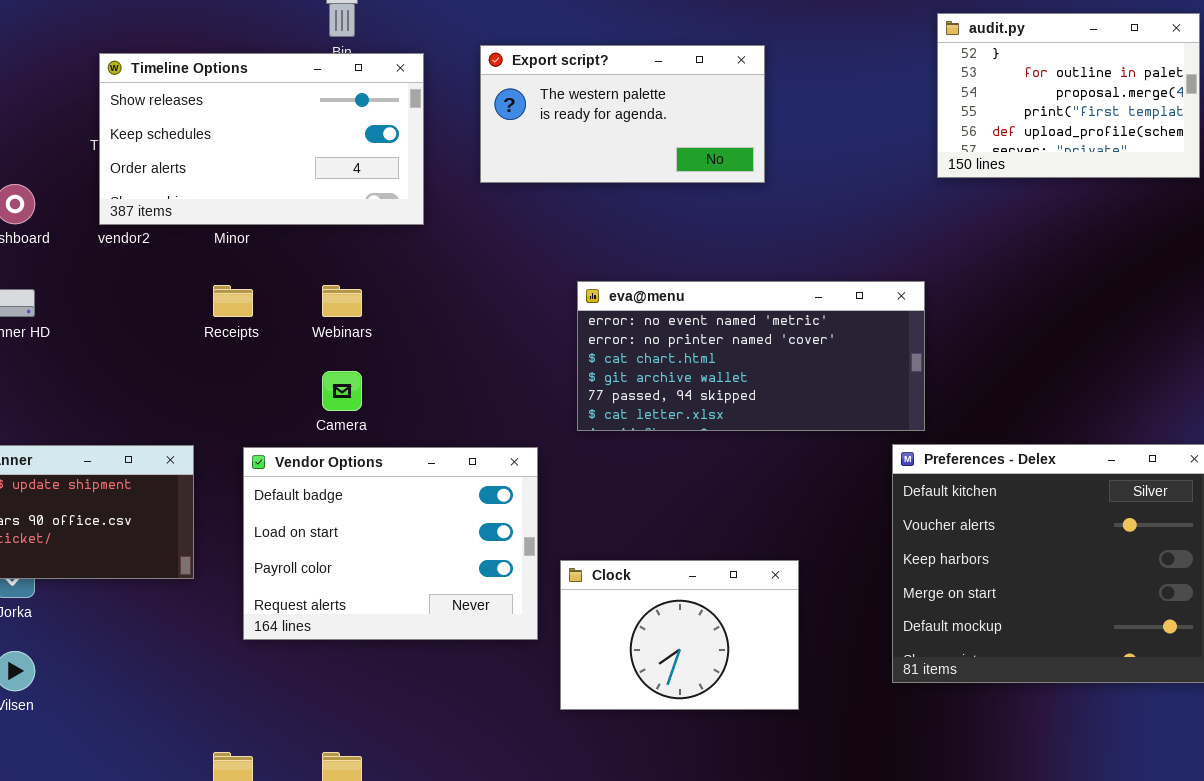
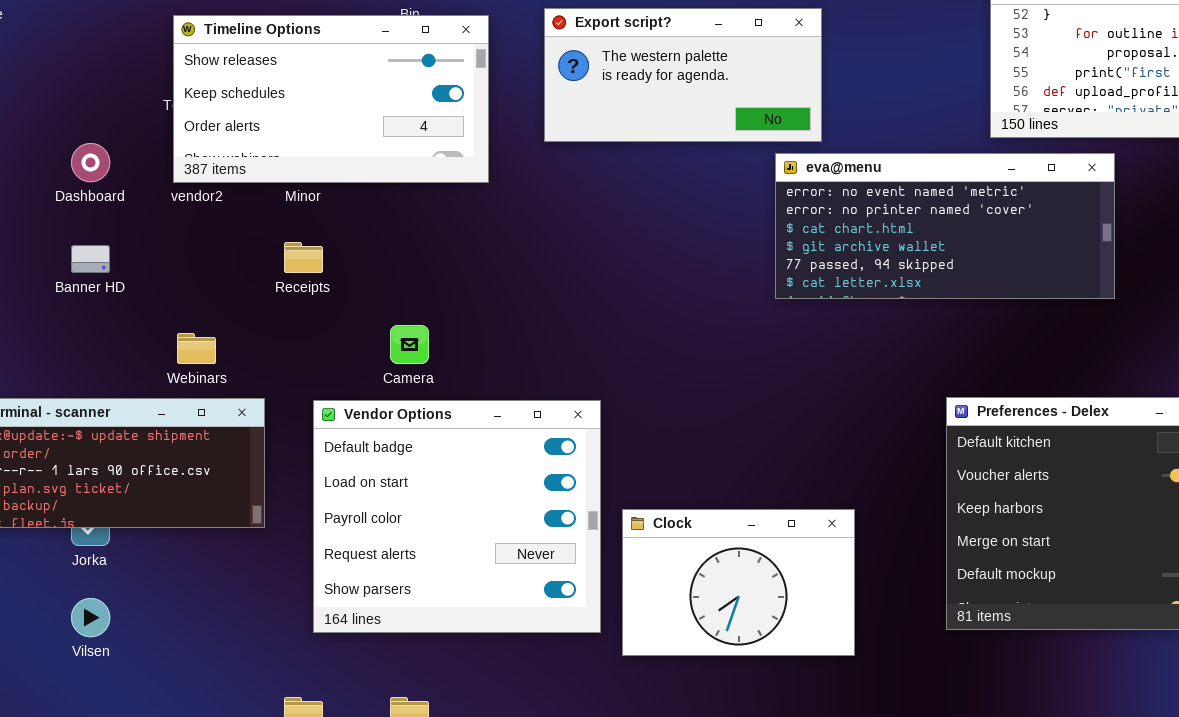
eva@menu: [577,281,925,431] -> [775,153,1115,299], moved
Webinars: [322,285,362,317] -> [177,333,216,364], moved
Vendor Options: [243,447,538,640] -> [313,400,601,633], resized

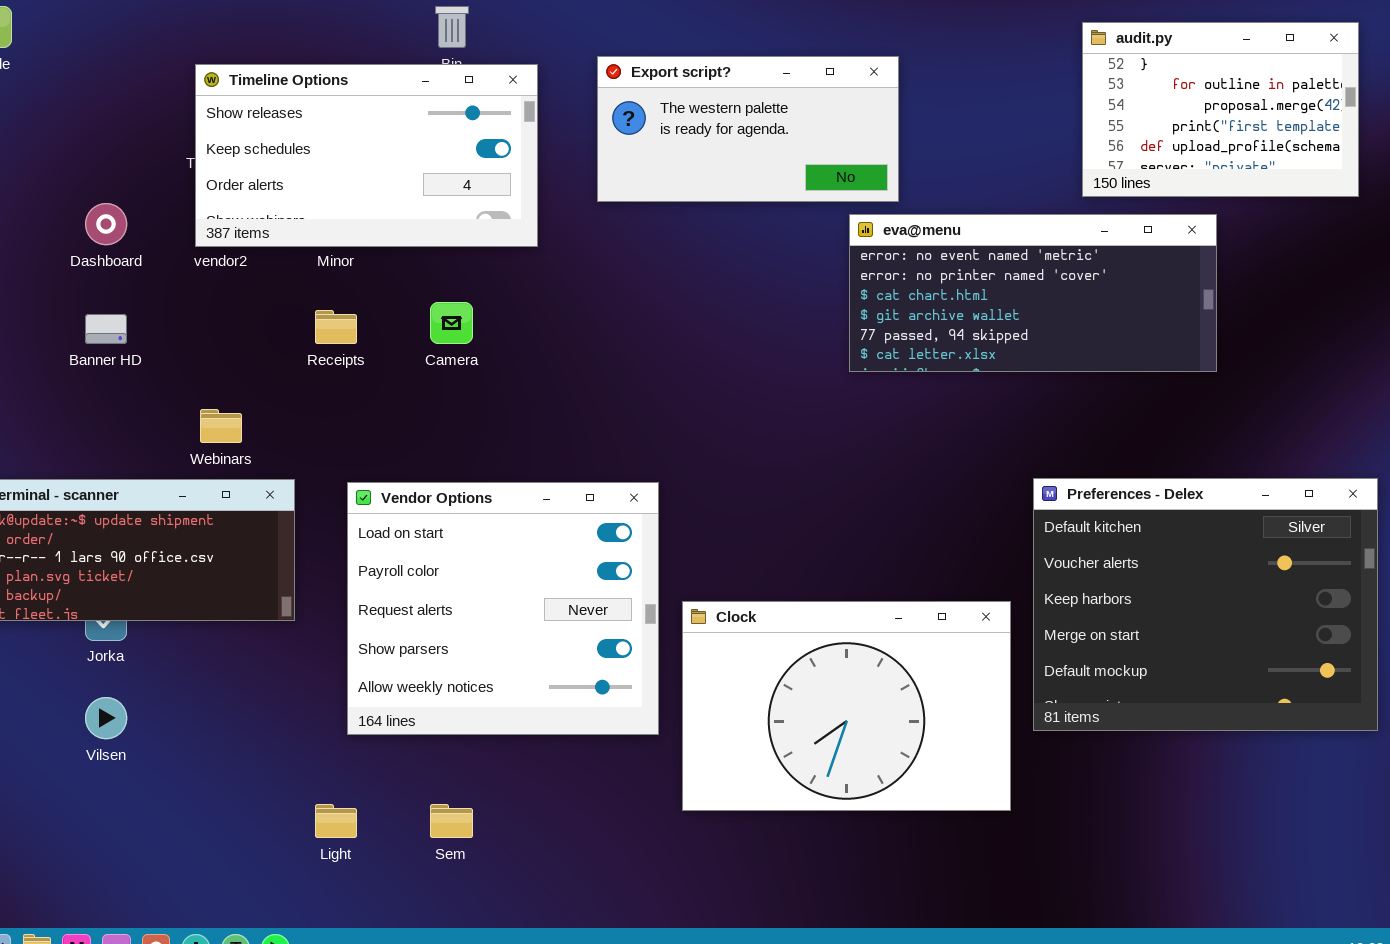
Camera: [390,325,429,364] -> [430,302,473,344], moved
Vendor Options: [313,400,601,633] -> [347,482,659,735], scrolled down 1 row
Clock: [622,509,855,656] -> [682,601,1011,811], resized

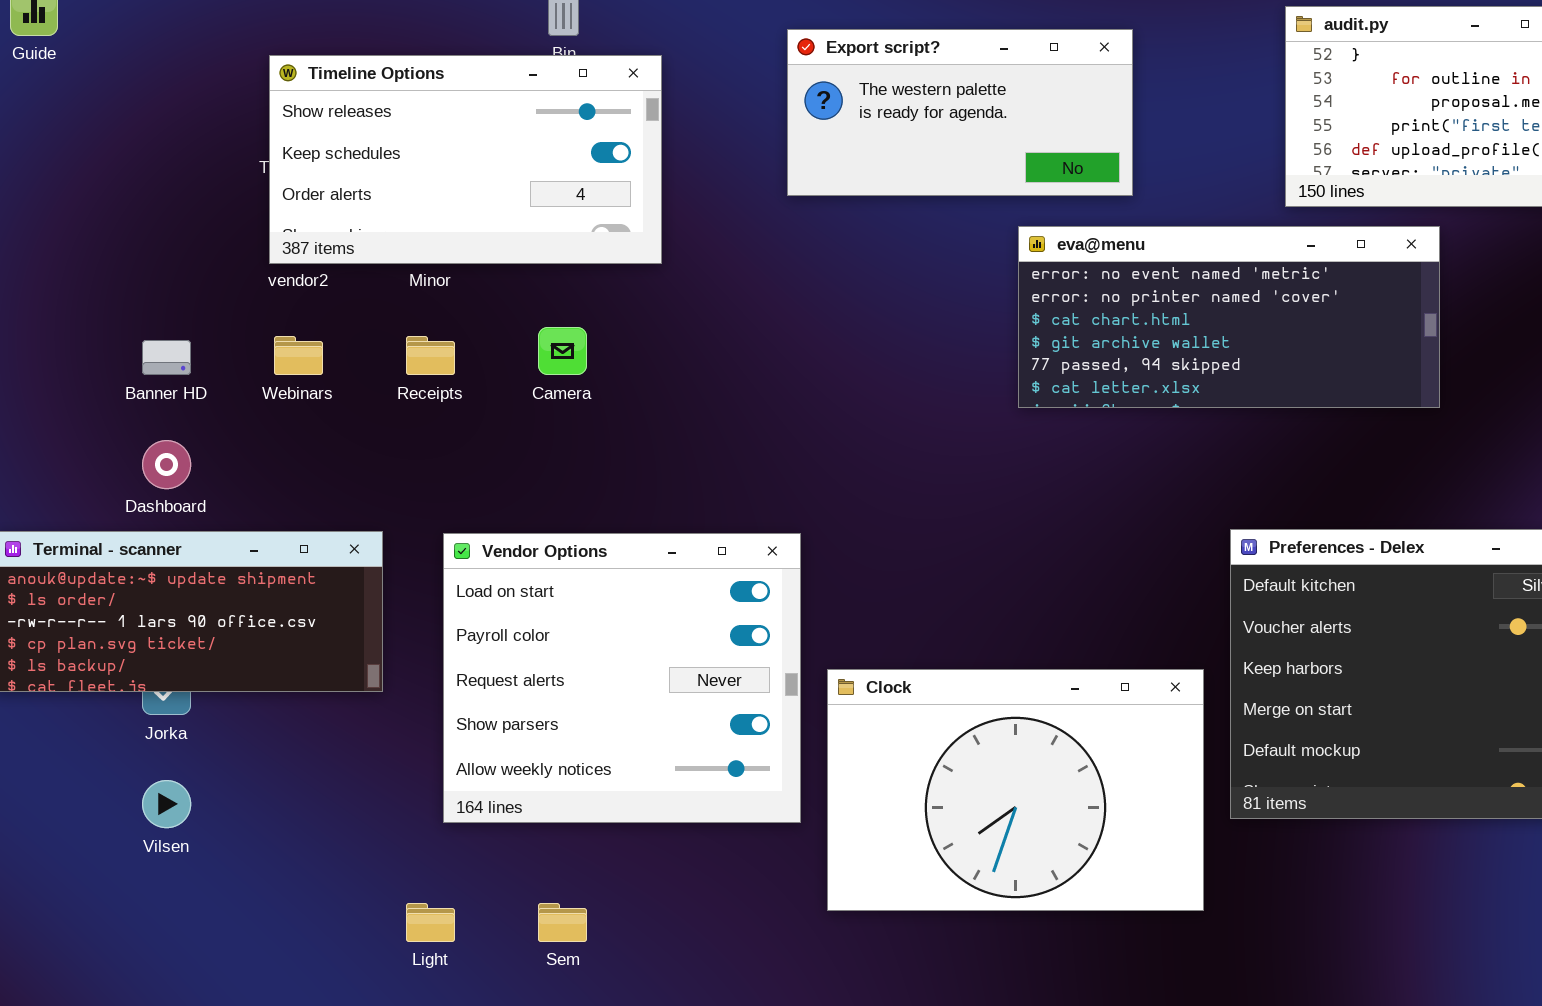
Export script?: [597,56,899,202] -> [787,29,1133,196], moved
Dashboard: [85,203,127,245] -> [142,440,191,489], moved
Webinars: [200,409,242,443] -> [274,336,323,375], moved

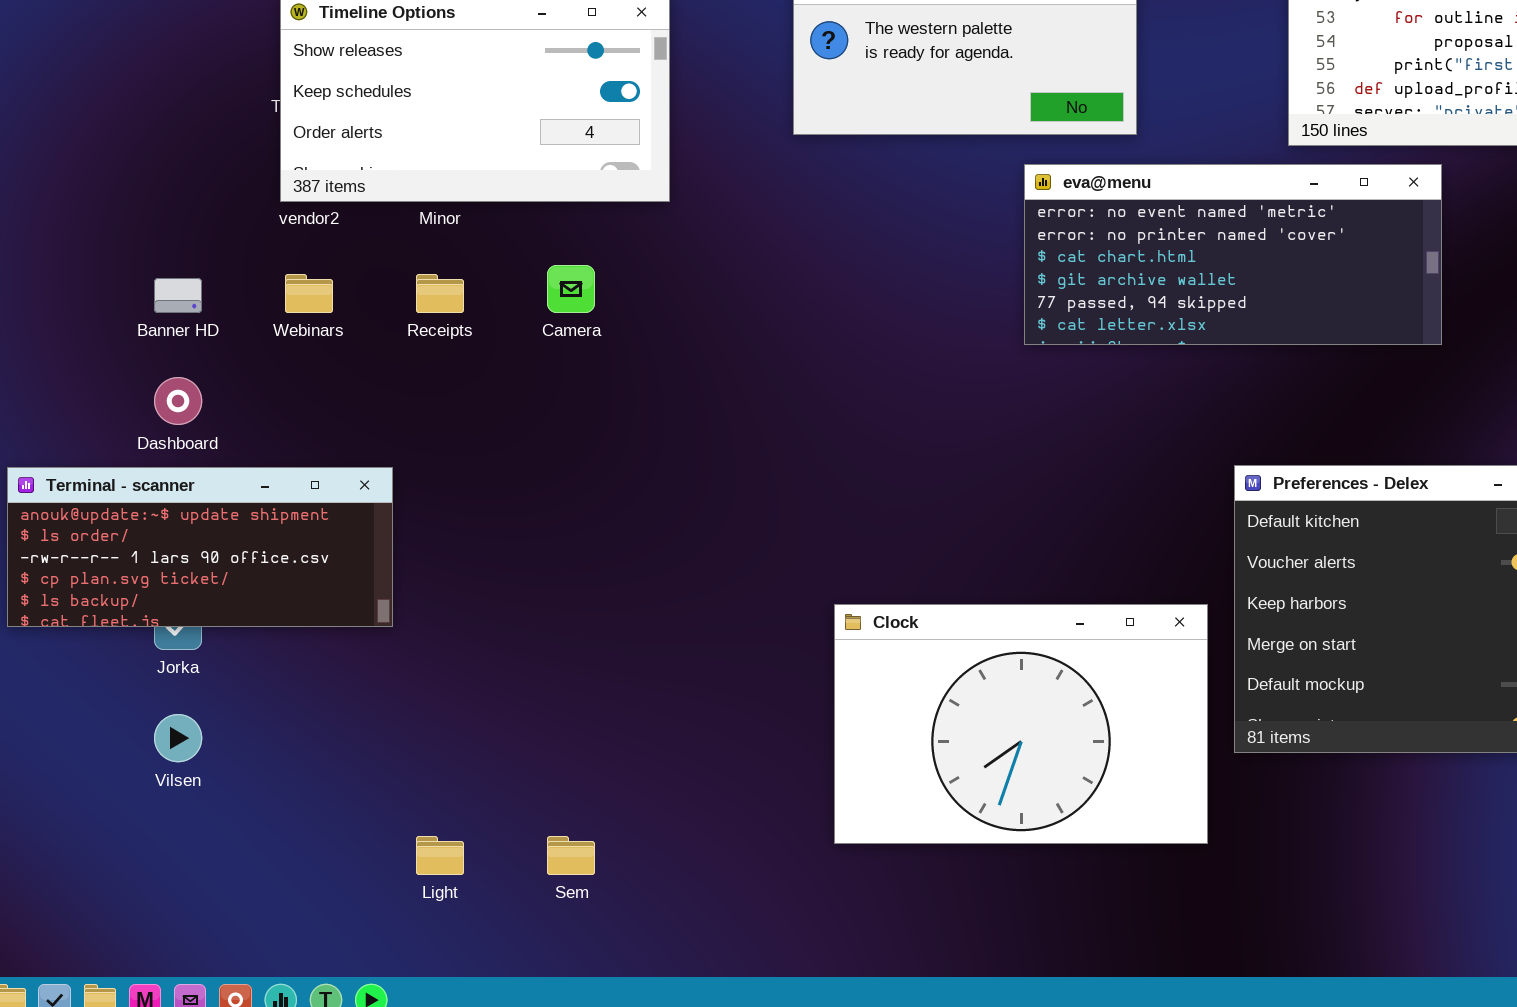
Vendor Options: [443,533,801,823] -> none, closed

